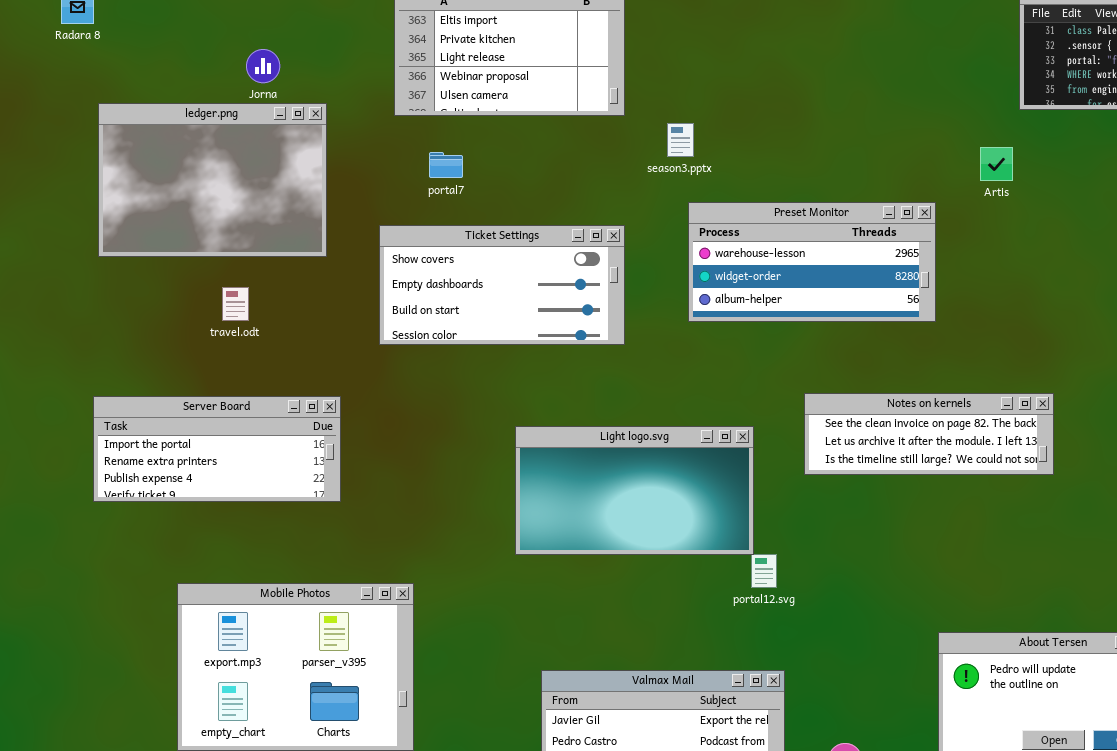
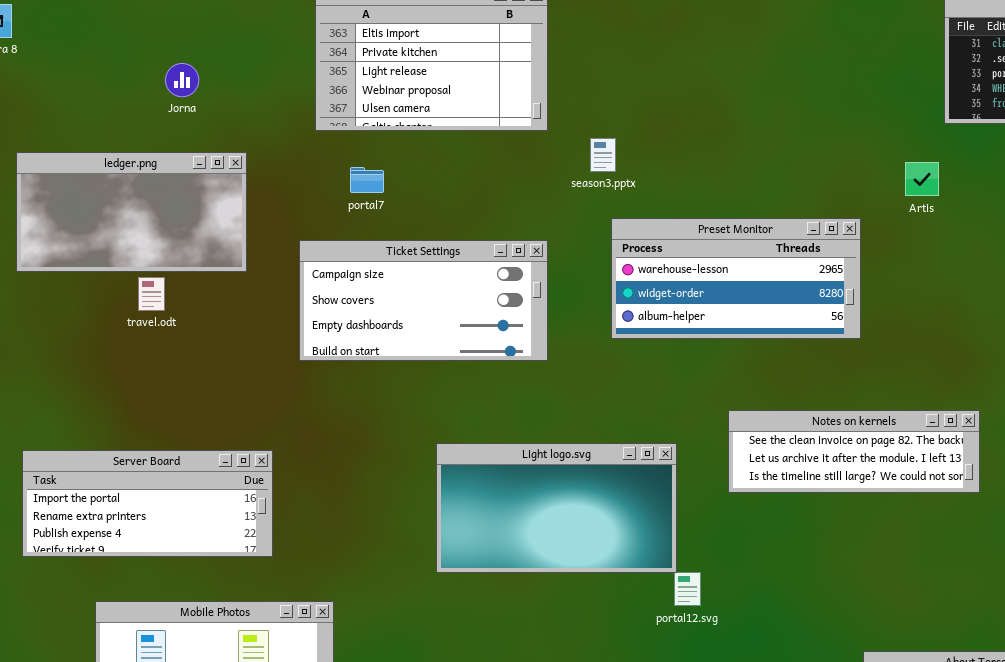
ledger.png: [98,103,327,257] -> [16,152,247,272], resized
Ticket Settings: [379,225,625,345] -> [299,240,548,361], scrolled up 1 row
travel.odt: [222,287,249,321] -> [138,277,165,311], moved
Server Board: [93,396,341,502] -> [22,450,273,557], moved

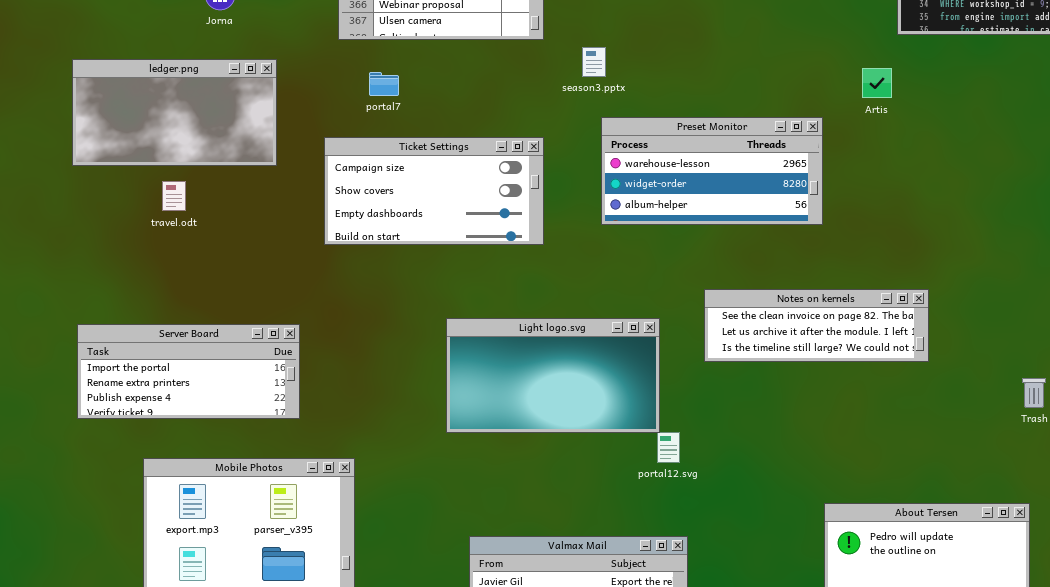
travel.odt: [138,277,165,311] -> [162,181,186,211], moved

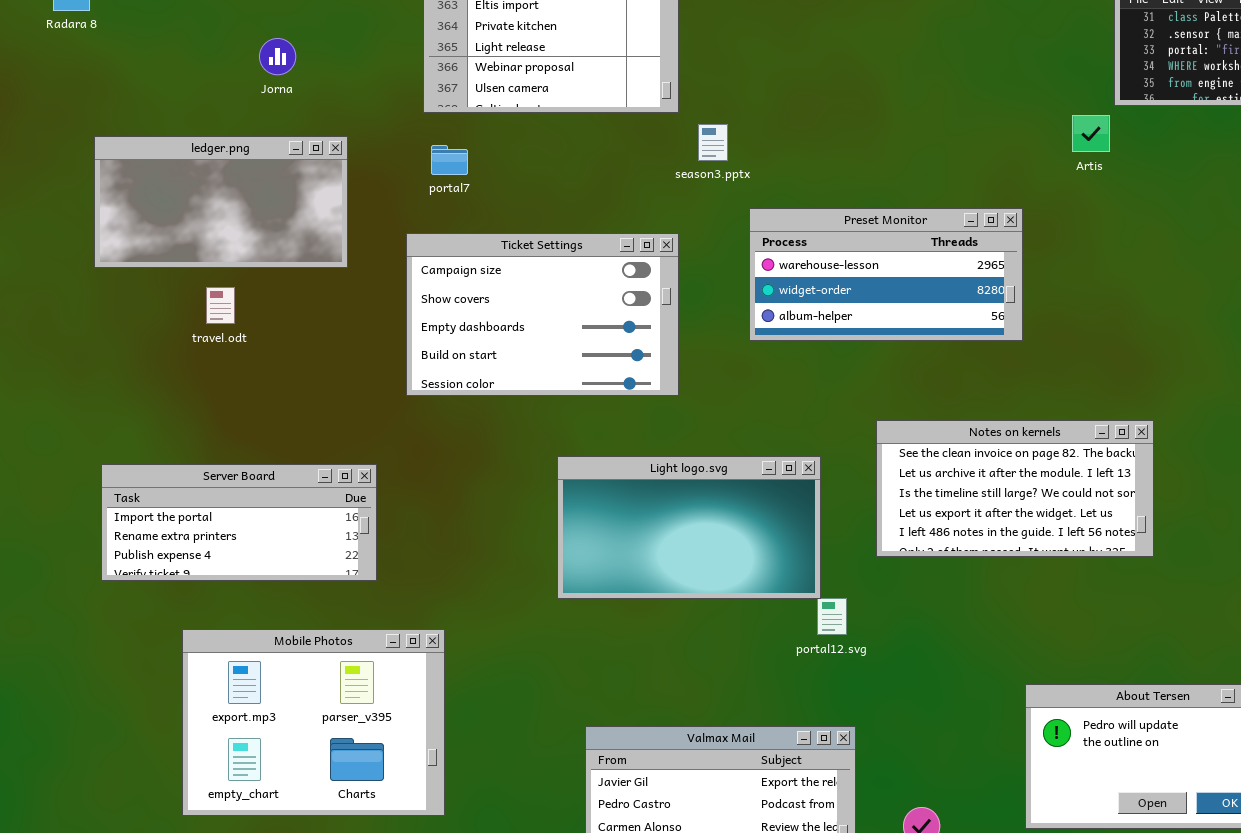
season3.pptx: [582,47,606,77] -> [698,124,728,161], moved
Artis: [862,68,892,98] -> [1072,115,1110,152], moved
portal7: [369,72,399,96] -> [431,145,468,175], moved
Ticket Settings: [324,137,544,245] -> [406,233,679,396], resized
Notes on kernels: [704,289,929,362] -> [876,420,1154,557], resized

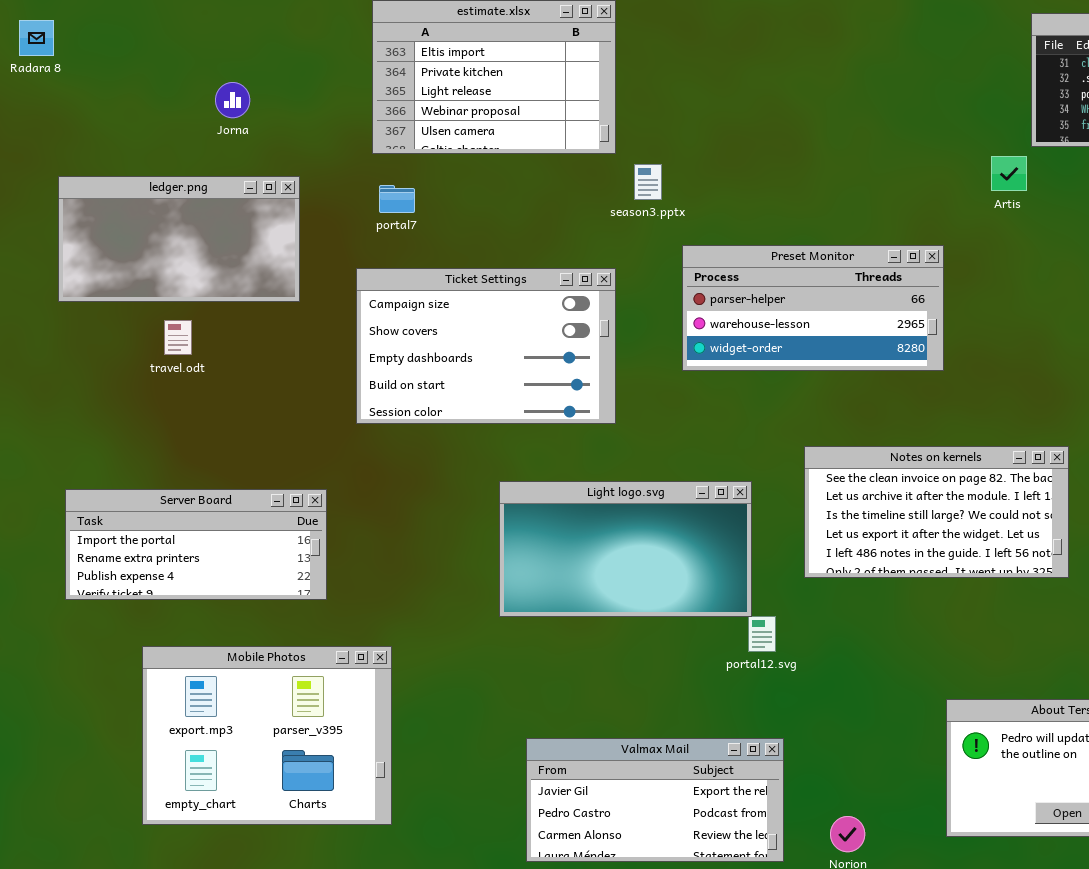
Preset Monitor: [749,208,1023,341] -> [682,245,944,371], scrolled up 1 row

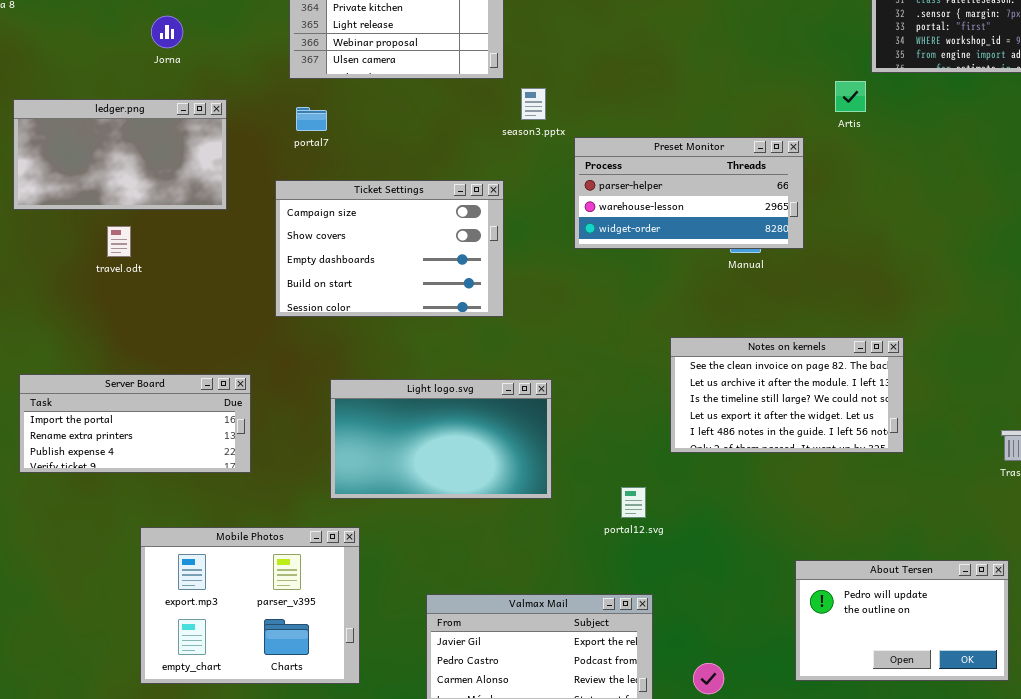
Preset Monitor: [682,245,944,371] -> [574,137,804,249], moved
Light logo.svg: [499,481,752,617] -> [330,379,552,499], moved
Mobile Photos: [142,646,392,825] -> [140,527,360,684], moved

